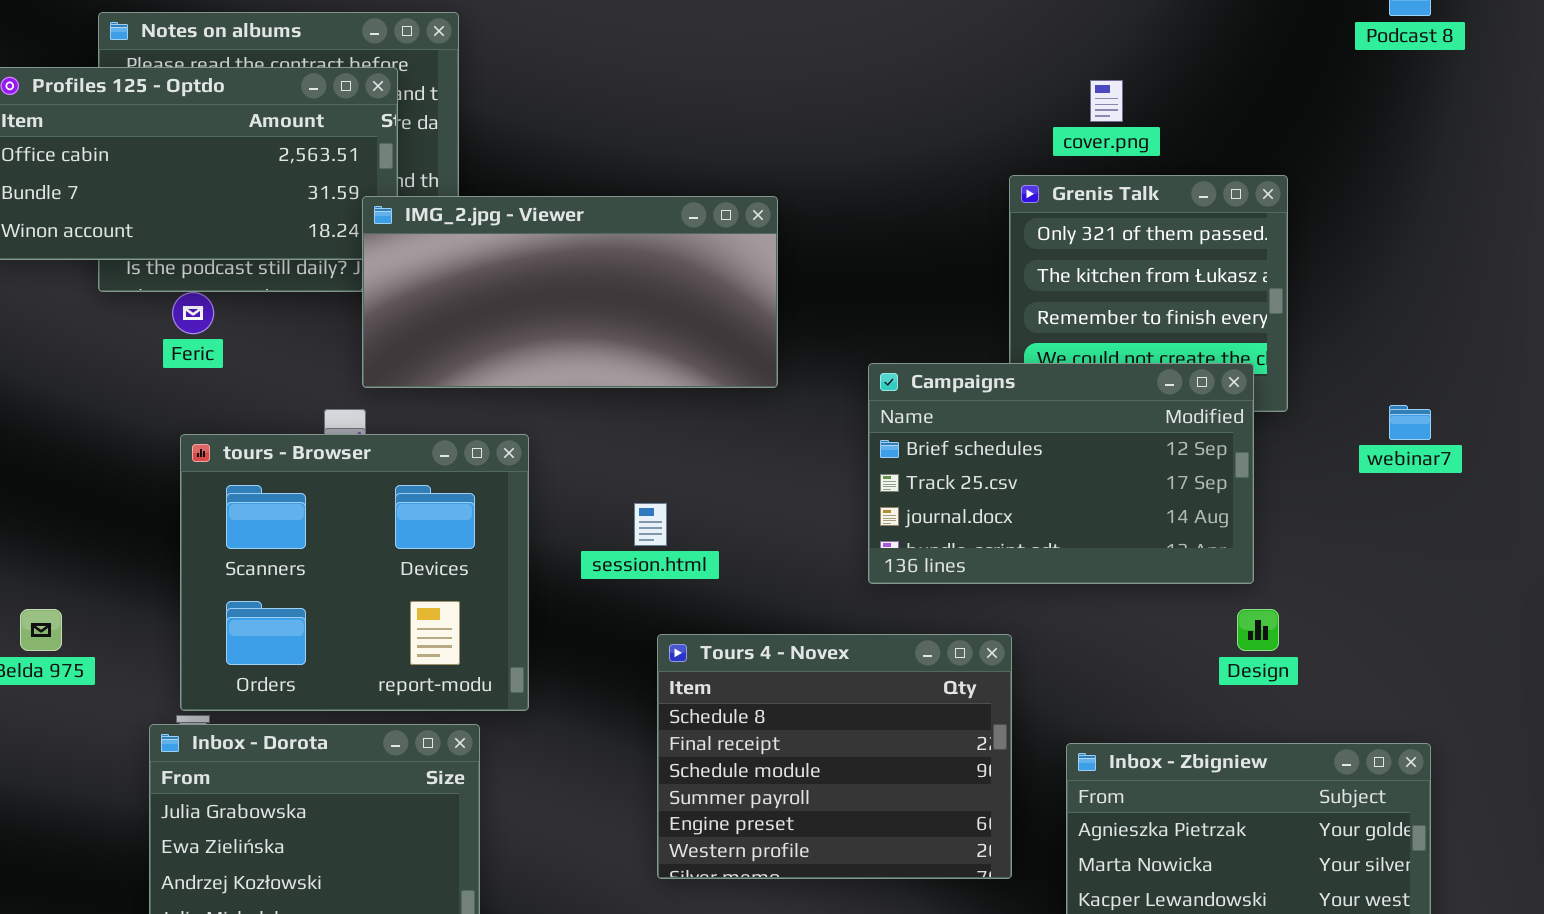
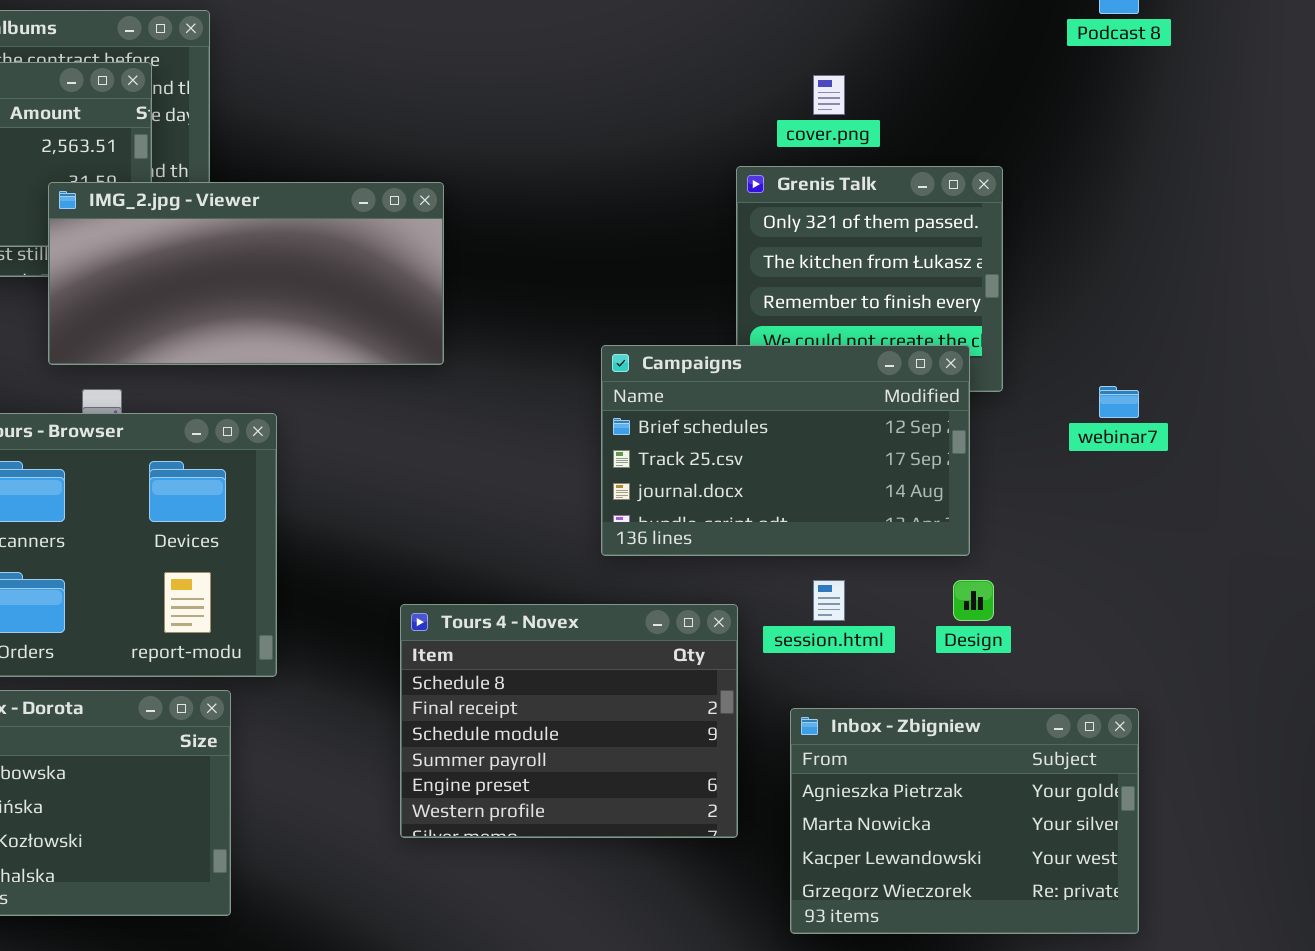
IMG_2.jpg - Viewer: [362,196,778,388] -> [48,182,444,365], moved
session.html: [634,503,667,546] -> [813,580,845,621], moved

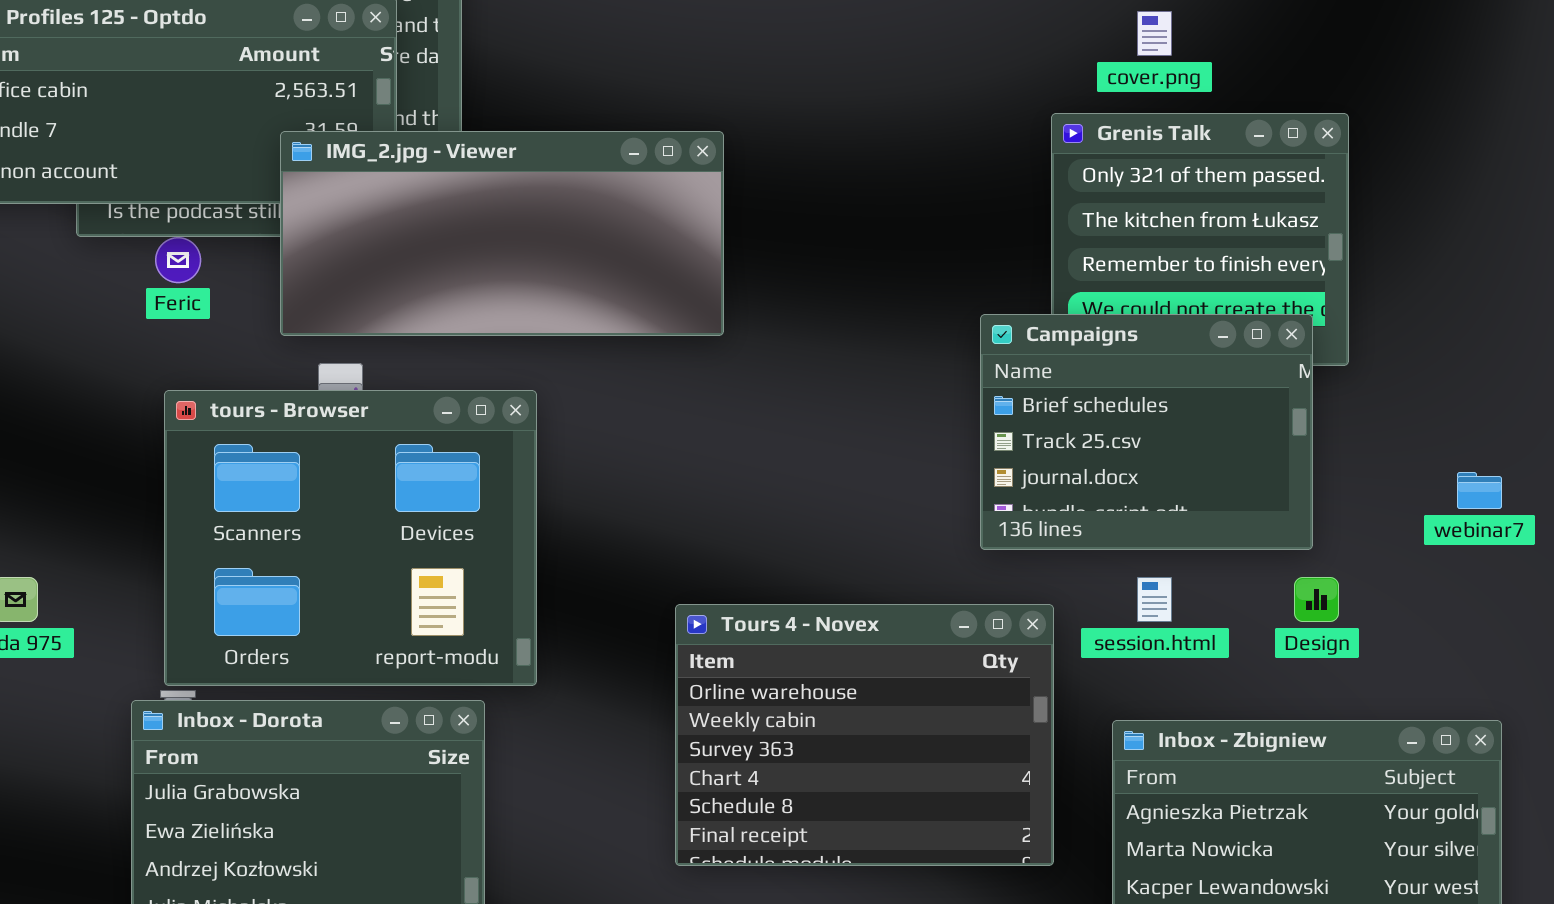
Campaigns: [601,345,970,556] -> [980,314,1313,550], resized
webinar7: [1099,386,1139,418] -> [1457,472,1502,509], moved
Tours 4 - Novex: [400,604,738,838] -> [675,604,1054,866], scrolled up 4 rows

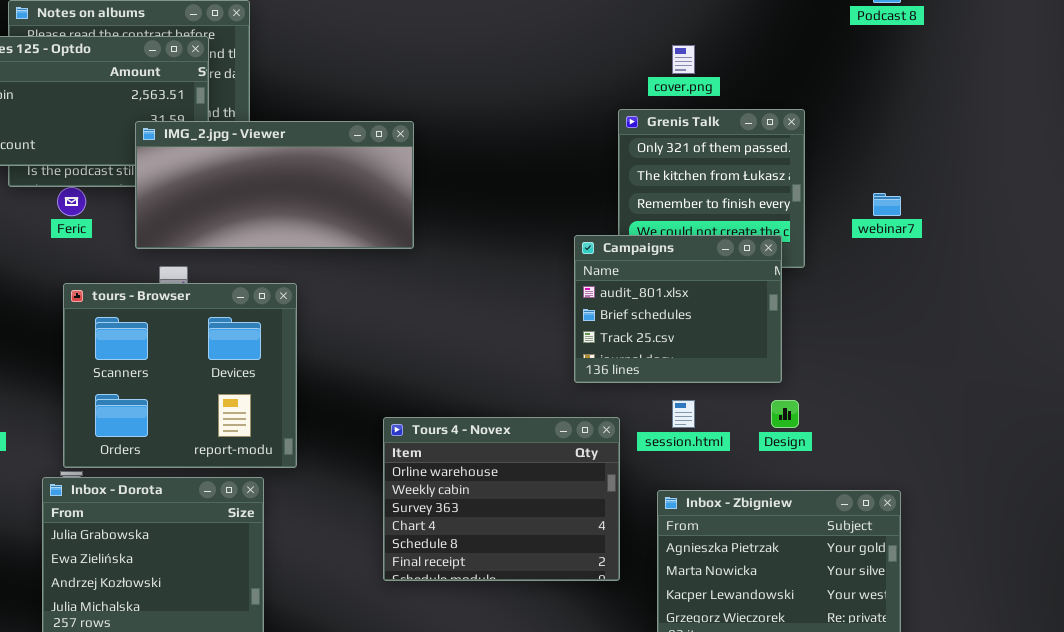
Campaigns: [980,314,1313,550] -> [574,235,782,383], scrolled up 1 row
webinar7: [1457,472,1502,509] -> [873,193,901,216], moved

